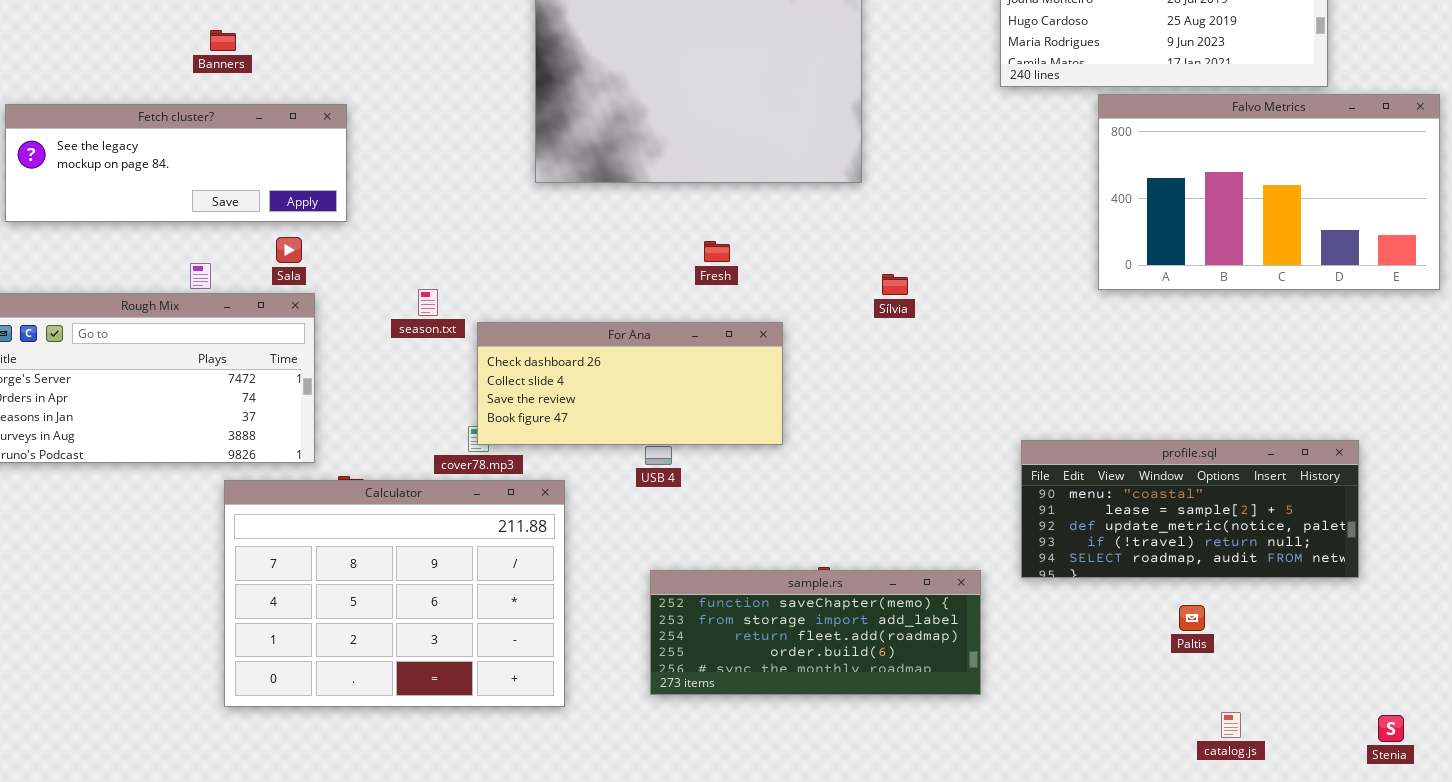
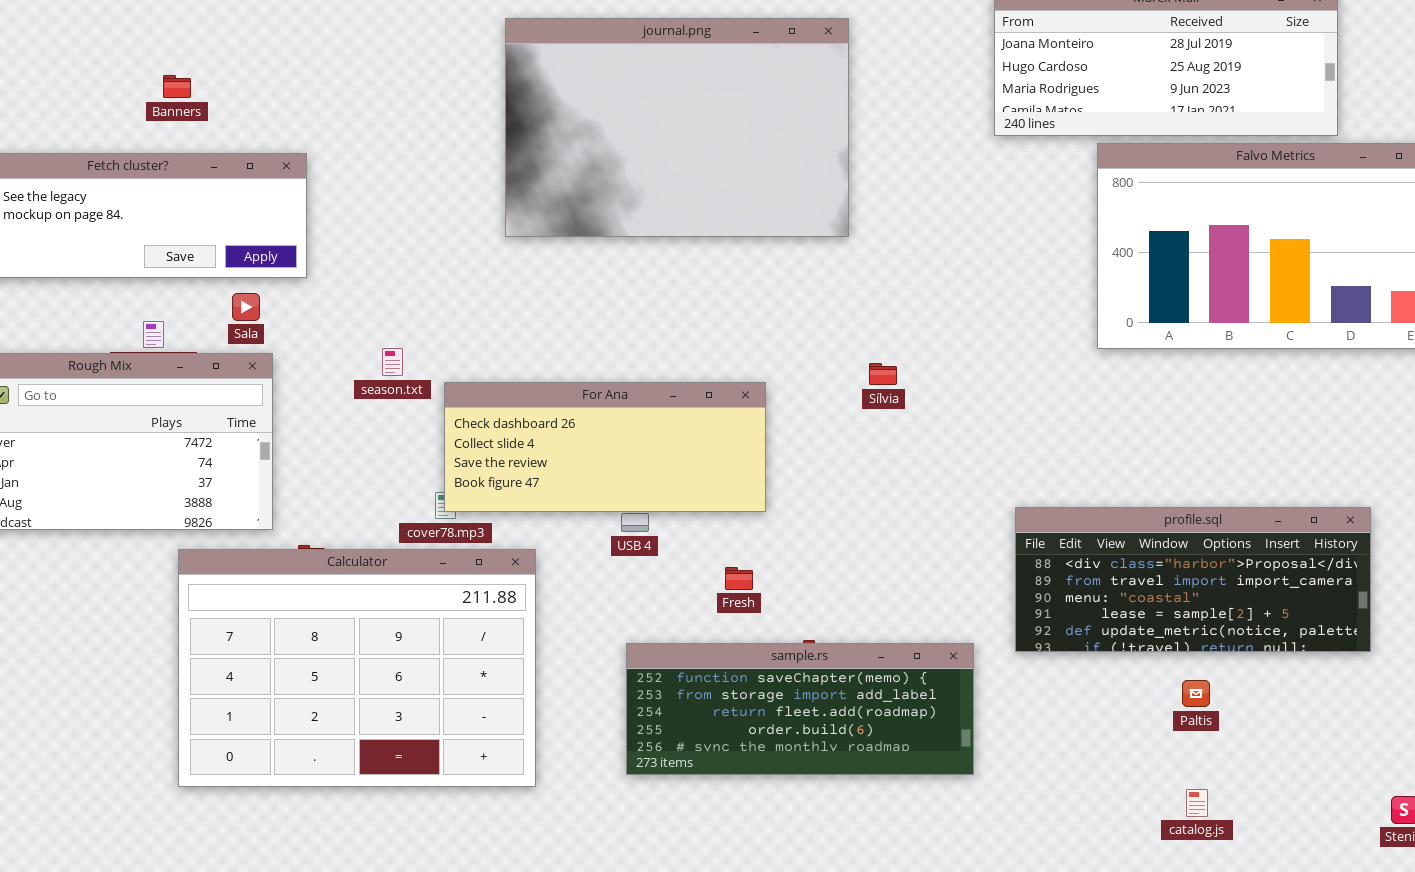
Fresh: [704,241,730,262] -> [725,567,753,590], moved
Sílvia: [882,274,908,295] -> [869,363,897,385], moved
profile.sql: [1021,440,1359,578] -> [1015,507,1371,652], scrolled up 2 rows
catalog.js: [1221,712,1241,738] -> [1186,789,1208,817], moved

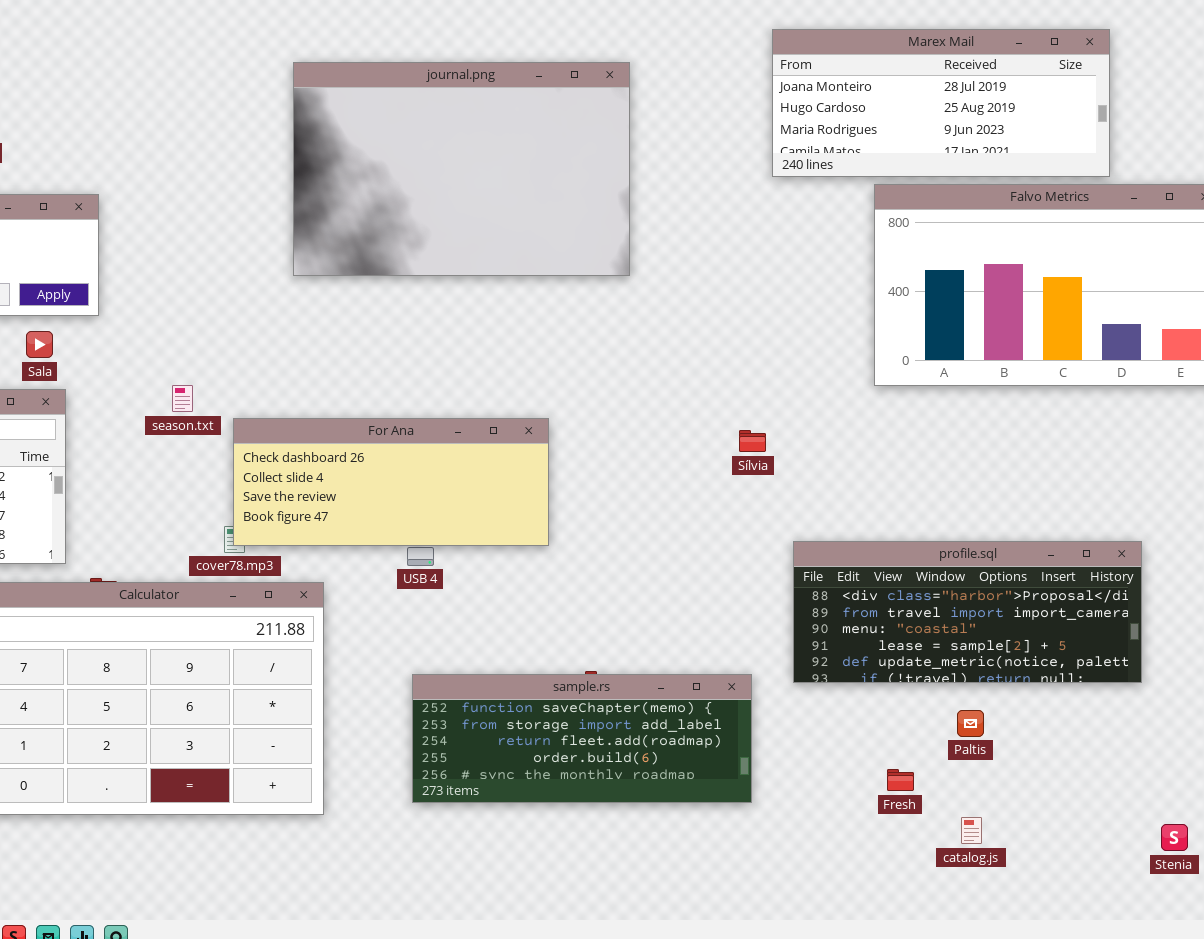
Sílvia: [869,363,897,385] -> [739,430,766,452], moved
Fresh: [725,567,753,590] -> [887,769,914,791], moved

